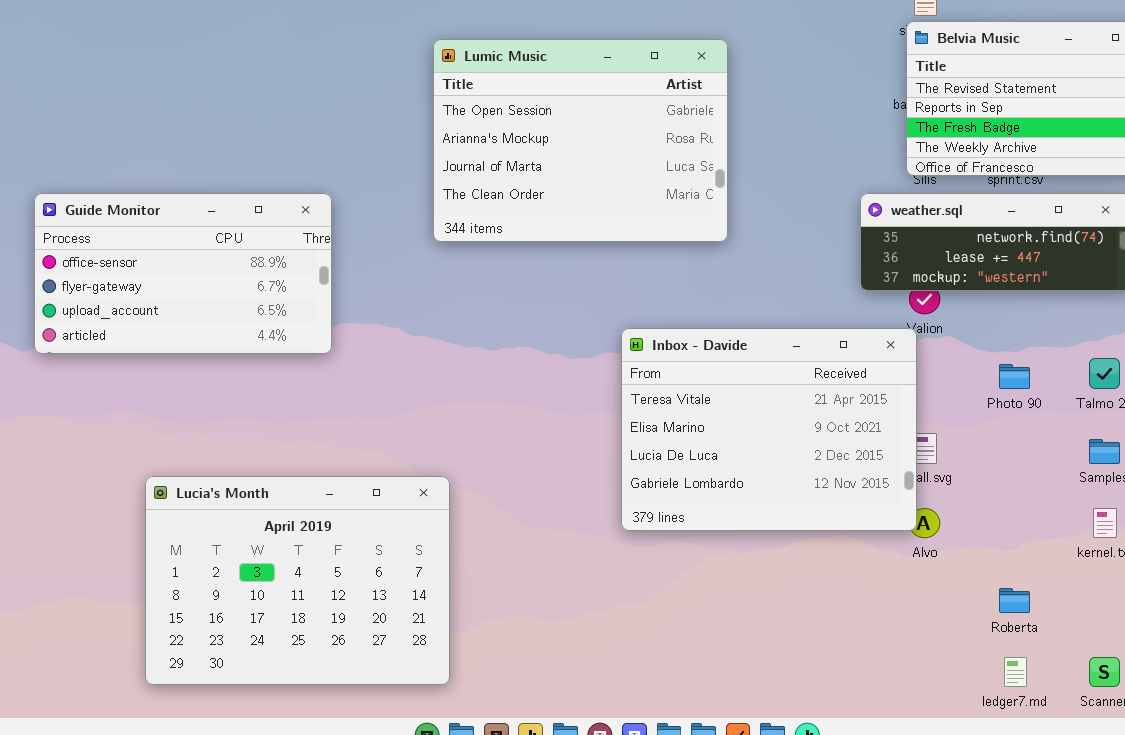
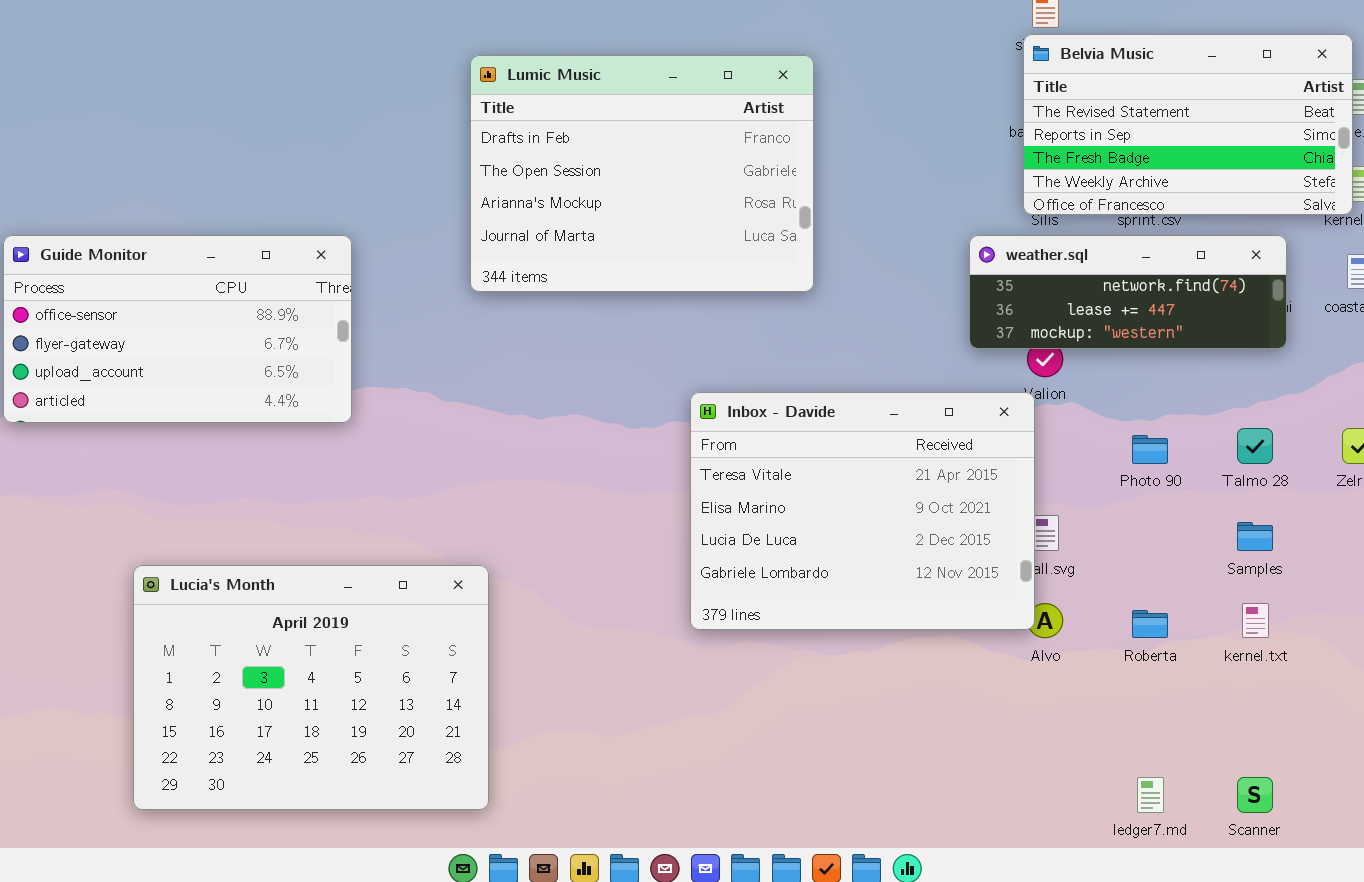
Lumic Music: [433,39,728,242] -> [470,55,814,292], scrolled up 1 row
Roberta: [999,588,1030,613] -> [1132,610,1168,638], moved

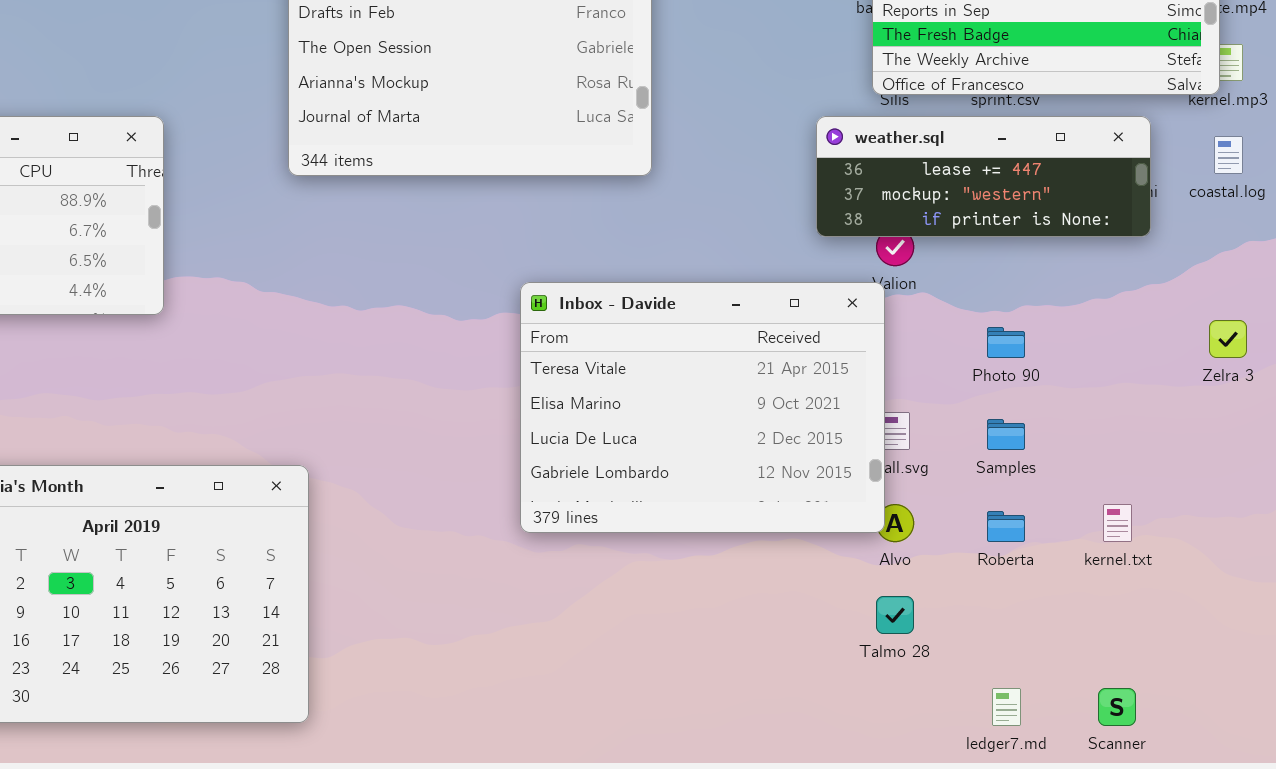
weather.sql: [969,235,1287,349] -> [816,116,1151,237], scrolled down 1 row
Talmo 28: [1237,428,1273,464] -> [876,596,914,634], moved
Samples: [1237,522,1273,551] -> [987,419,1025,450], moved

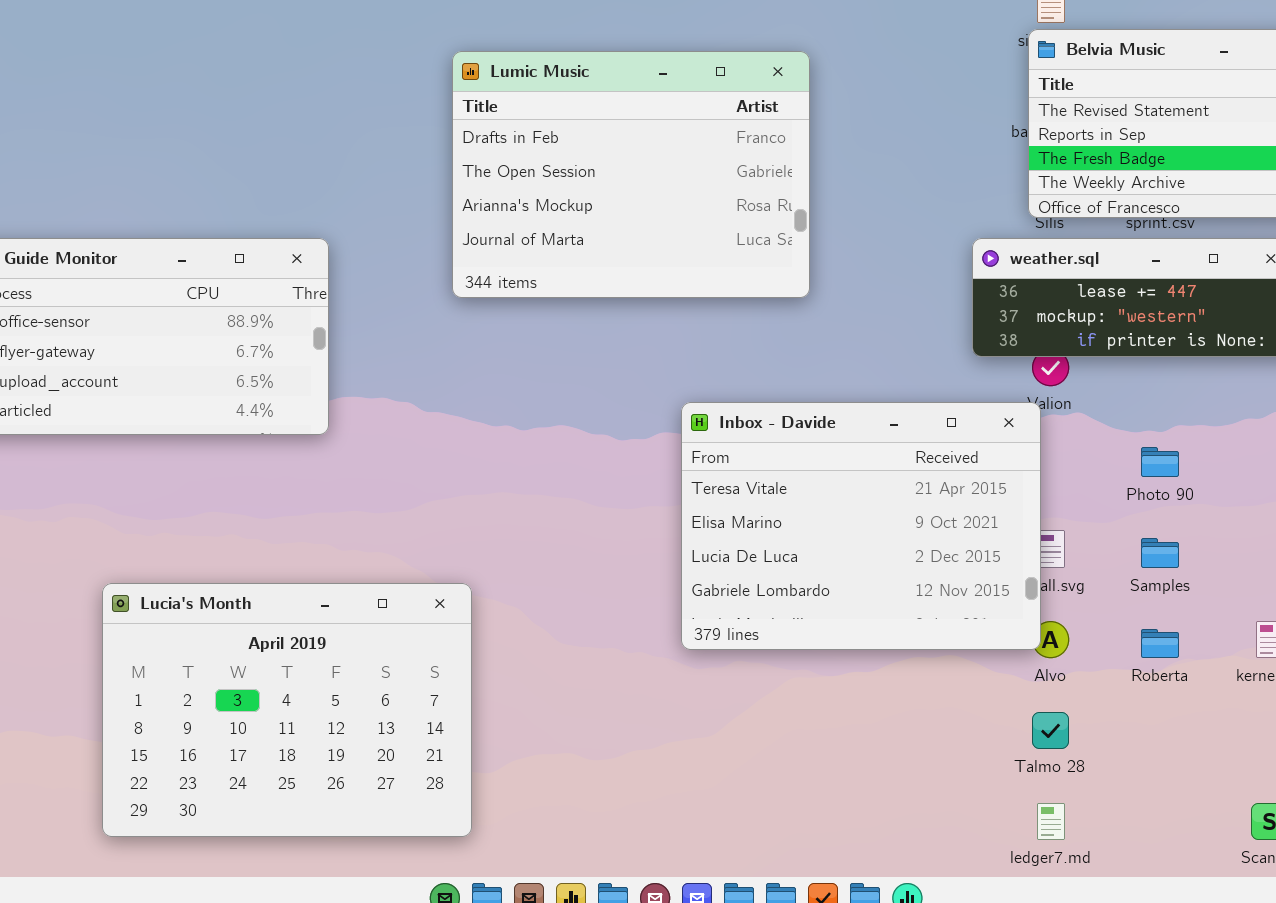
ledger7.md: [992,688,1021,726] -> [1037,803,1065,840], moved

